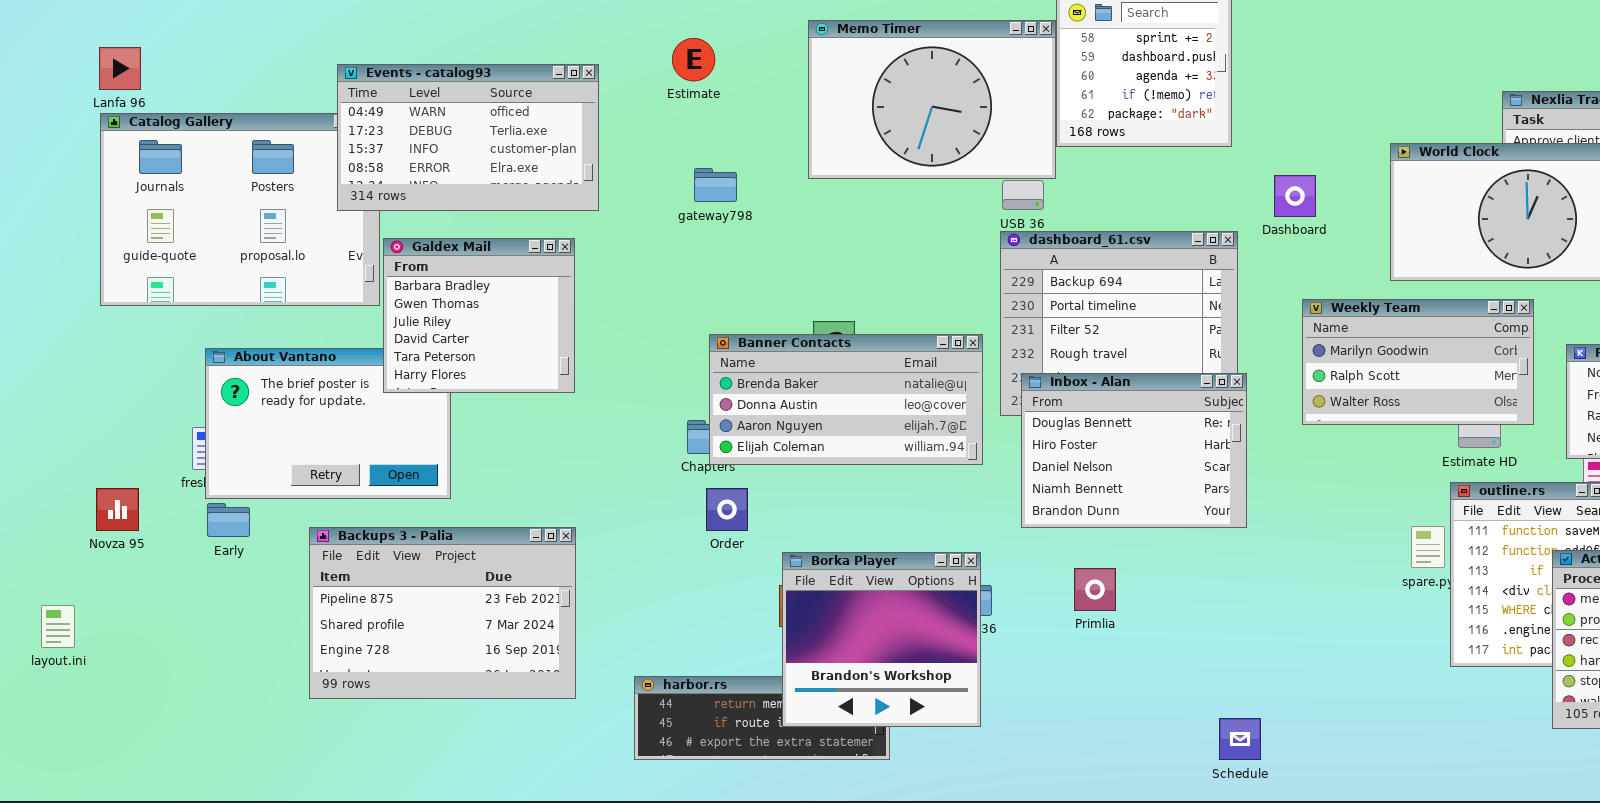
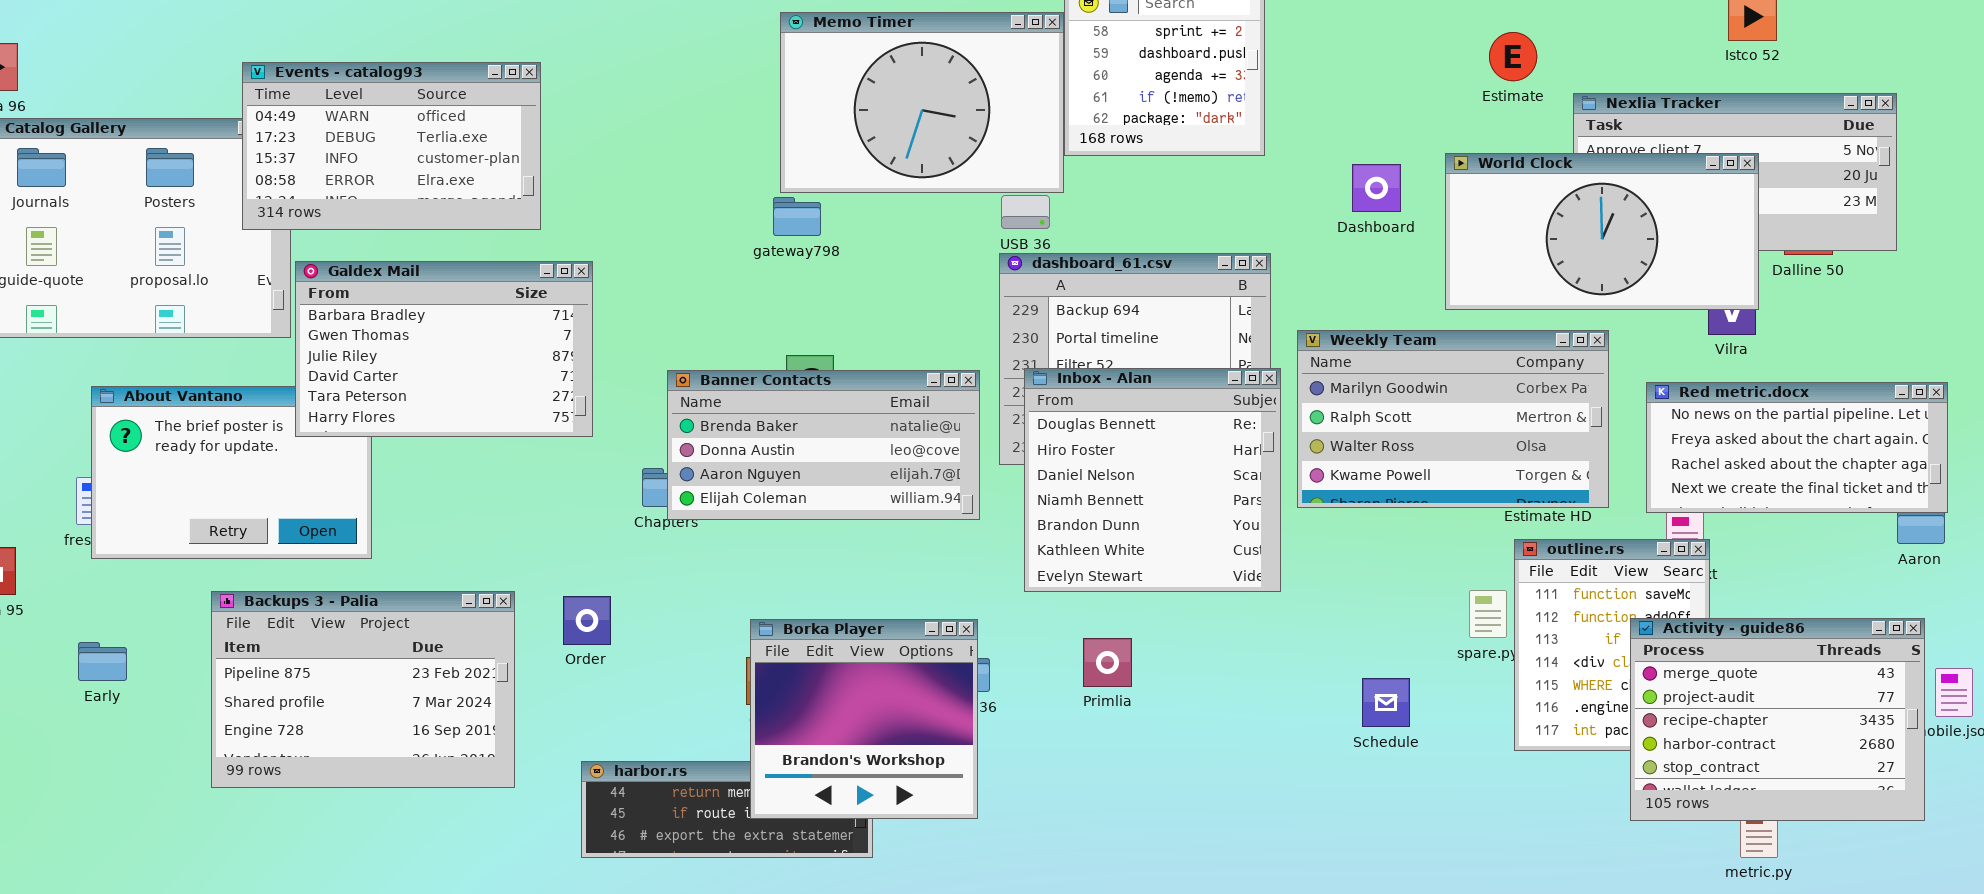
Estimate: [672,38,715,81] -> [1489,32,1537,81], moved
gateway798: [694,168,737,202] -> [773,197,821,236], moved
Dashboard: [1274,175,1316,217] -> [1352,164,1401,212], moved
Galdex Mail: [383,238,575,393] -> [295,261,593,437], resized
Weekly Team: [1302,299,1534,425] -> [1297,330,1609,508], resized
Inbox - Alan: [1021,373,1247,528] -> [1024,368,1281,592], resized
Order: [706,488,748,531] -> [563,596,611,645], moved
Early: [207,503,250,537] -> [78,642,127,681], moved
Schedule: [1219,718,1261,760] -> [1362,678,1410,727], moved

